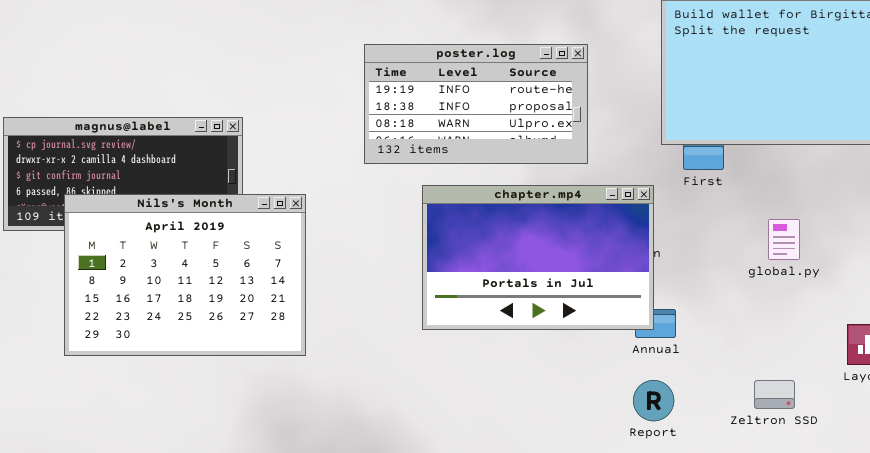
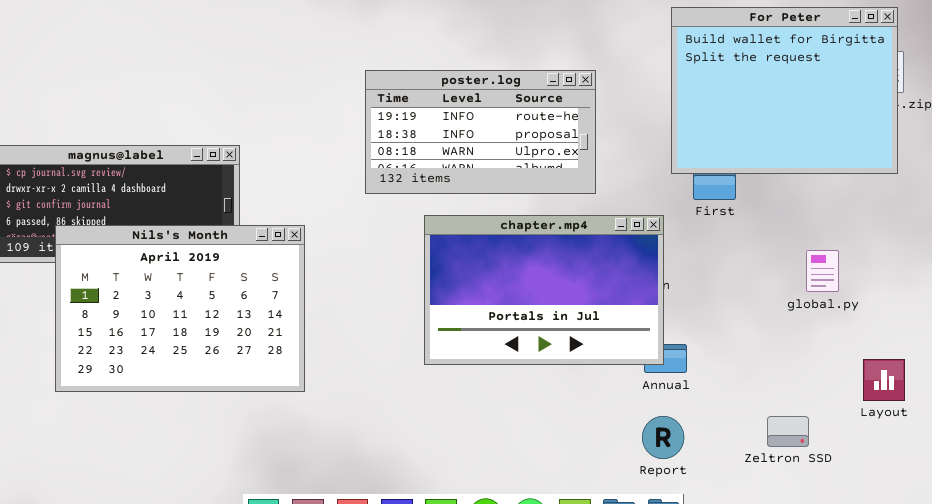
global.py: [768,219,800,260] -> [806,250,839,292], moved

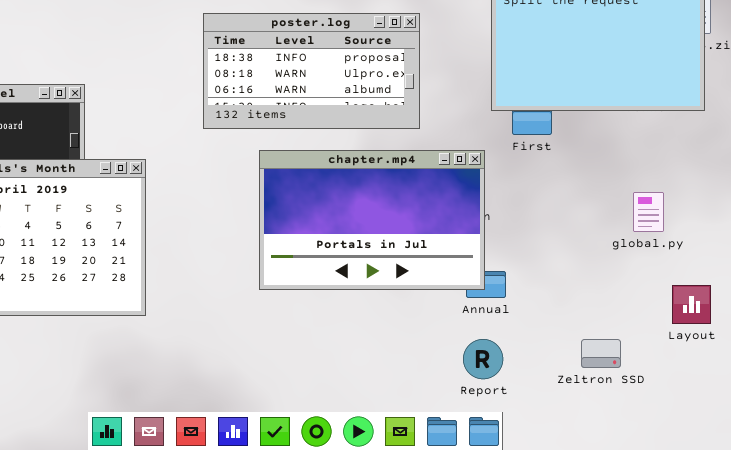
poster.log: [365,70,596,194] -> [203,13,420,129], scrolled down 1 row
global.py: [806,250,839,292] -> [633,192,664,232], moved

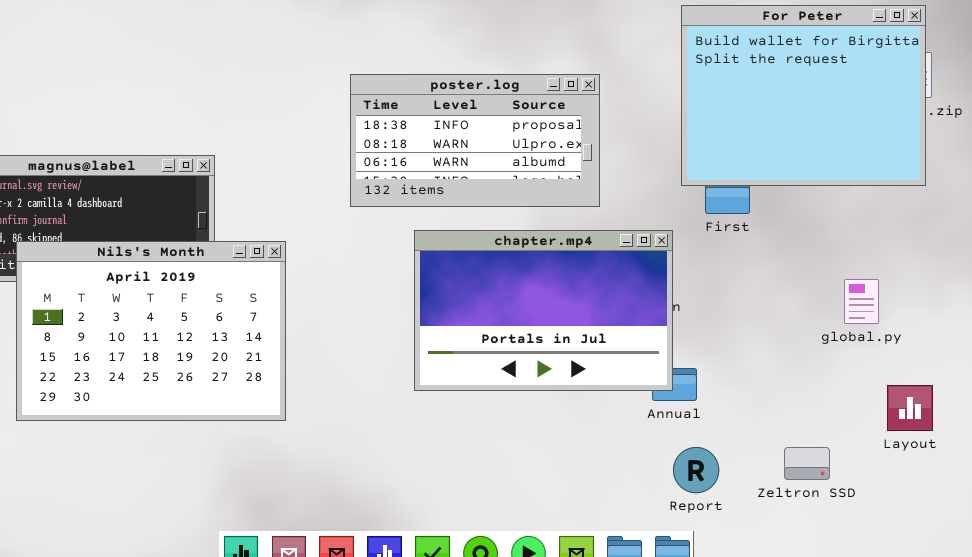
Report: [463,339,503,379] -> [673,447,719,493], moved

